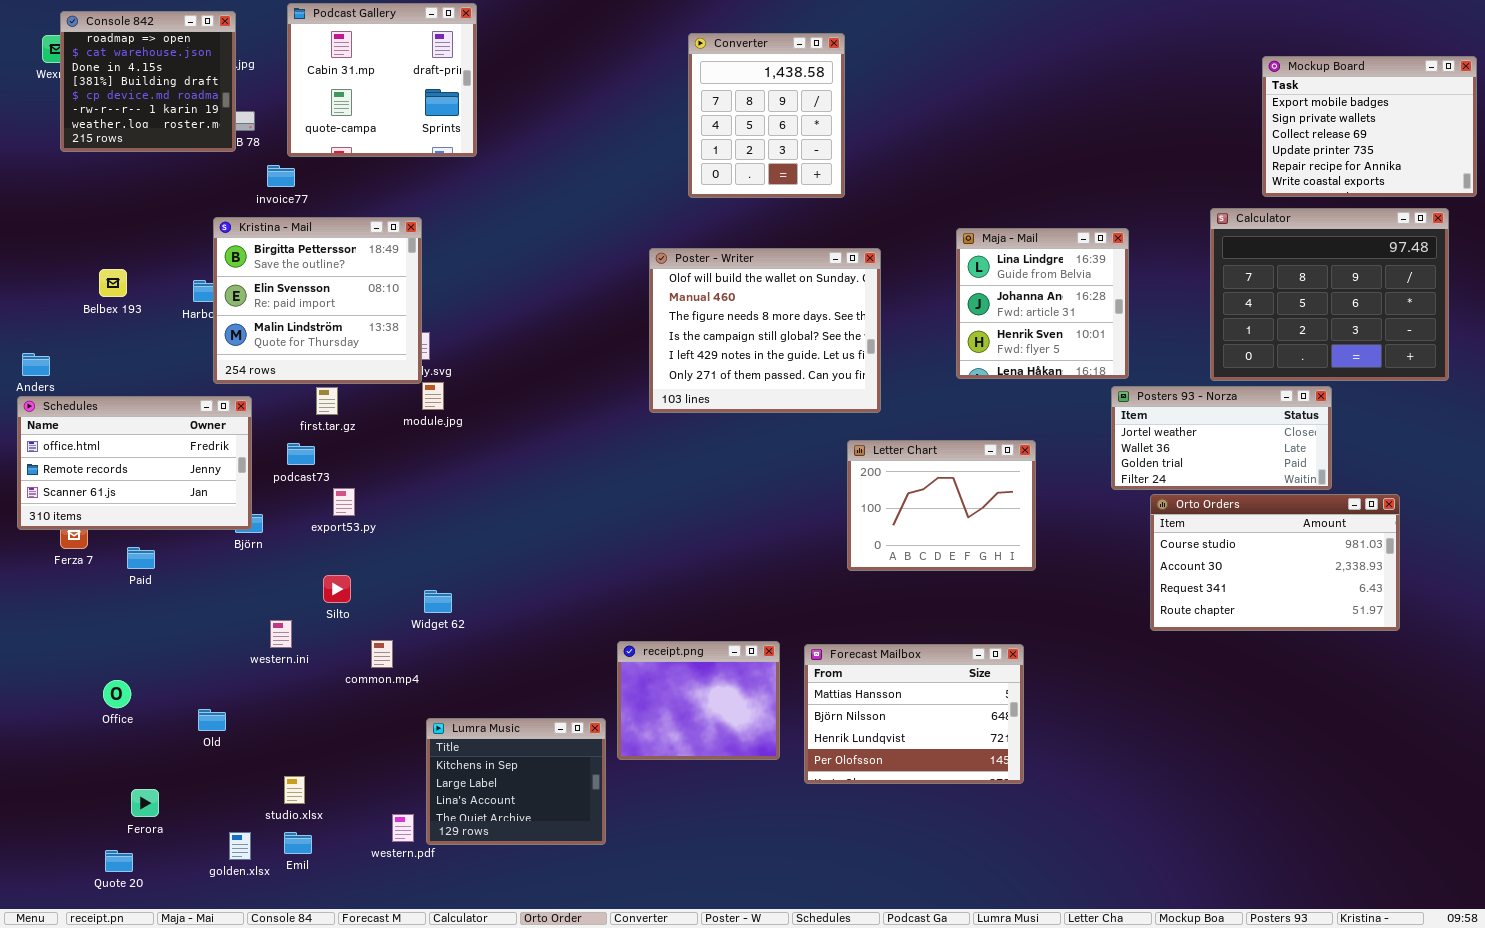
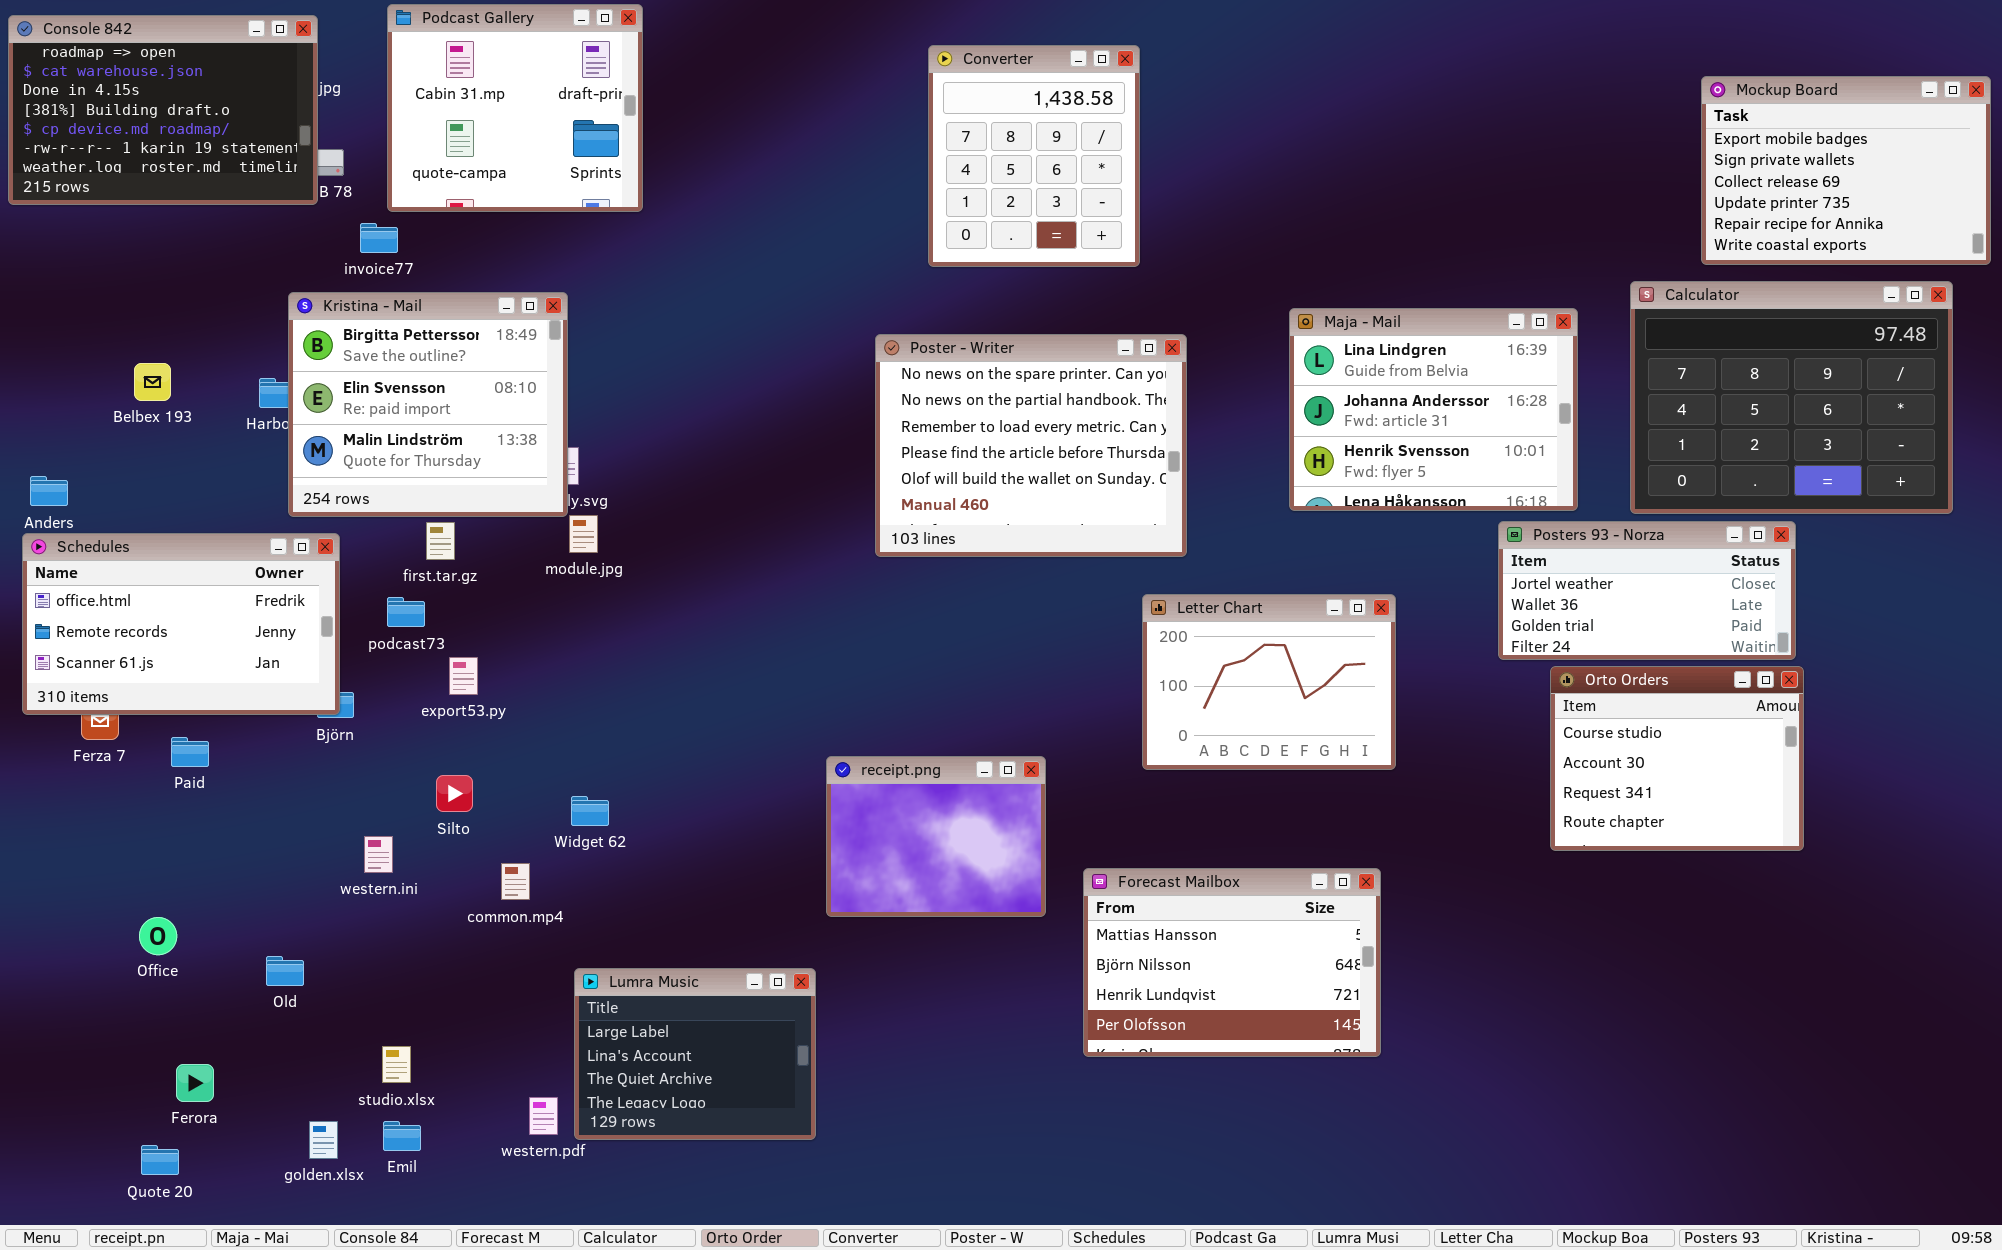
Console 842: [60,11,236,152] -> [8,15,318,205], resized
Maja - Mail: [956,228,1129,379] -> [1289,308,1578,511], resized
Poster - Writer: [649,248,881,413] -> [875,334,1187,557], scrolled up 4 rows
Orto Orders: [1150,494,1400,631] -> [1550,666,1804,851], resized
receipt.png: [617,641,780,760] -> [826,756,1046,917], moved
Lumra Music: [426,718,606,845] -> [574,968,816,1140], scrolled down 1 row

